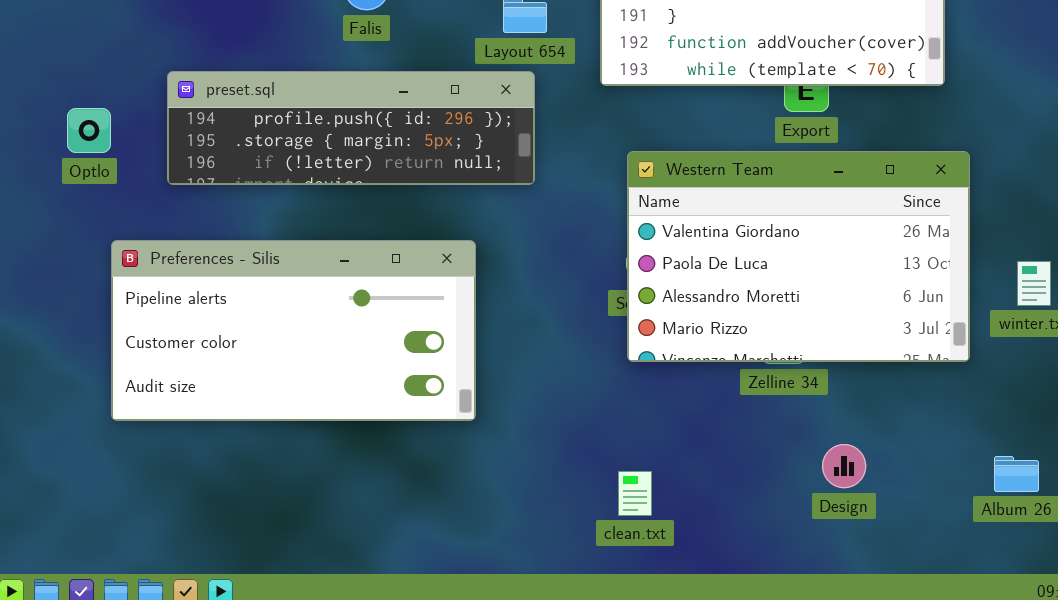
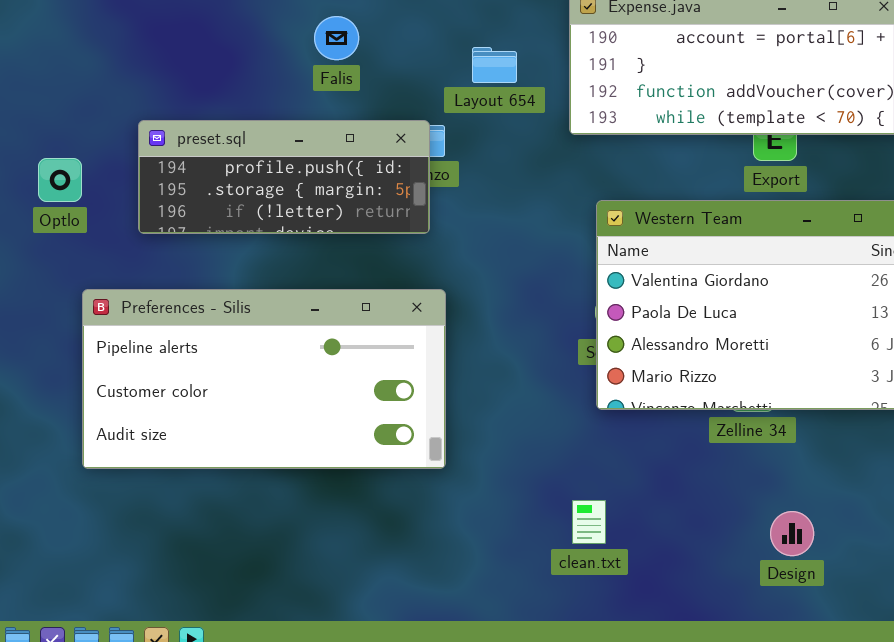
preset.sql: [167,71,535,185] -> [138,120,430,234], resized
Design: [822,444,866,488] -> [770,511,814,556], moved
clean.txt: [618,471,652,516] -> [572,500,606,544], moved

